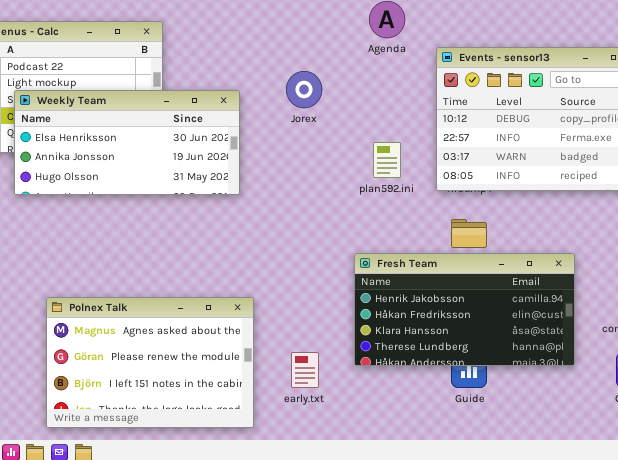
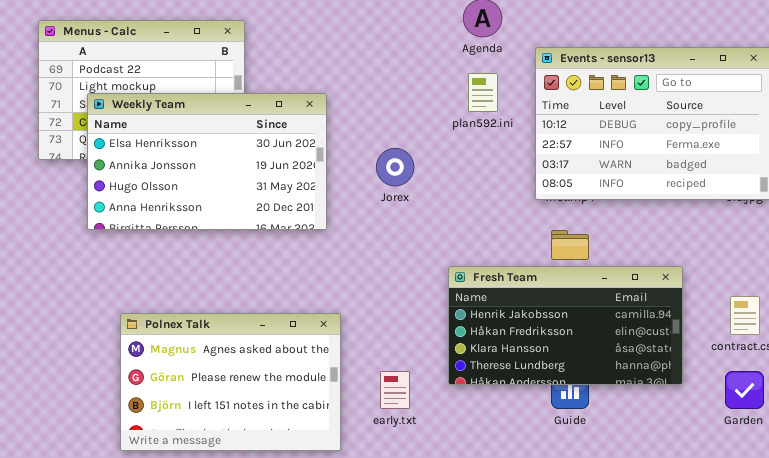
Jorex: [286,71,322,108] -> [376,148,414,186], moved
Weekly Team: [14,90,240,195] -> [87,93,327,230], resized
plan592.ini: [373,142,401,178] -> [468,73,498,112], moved

